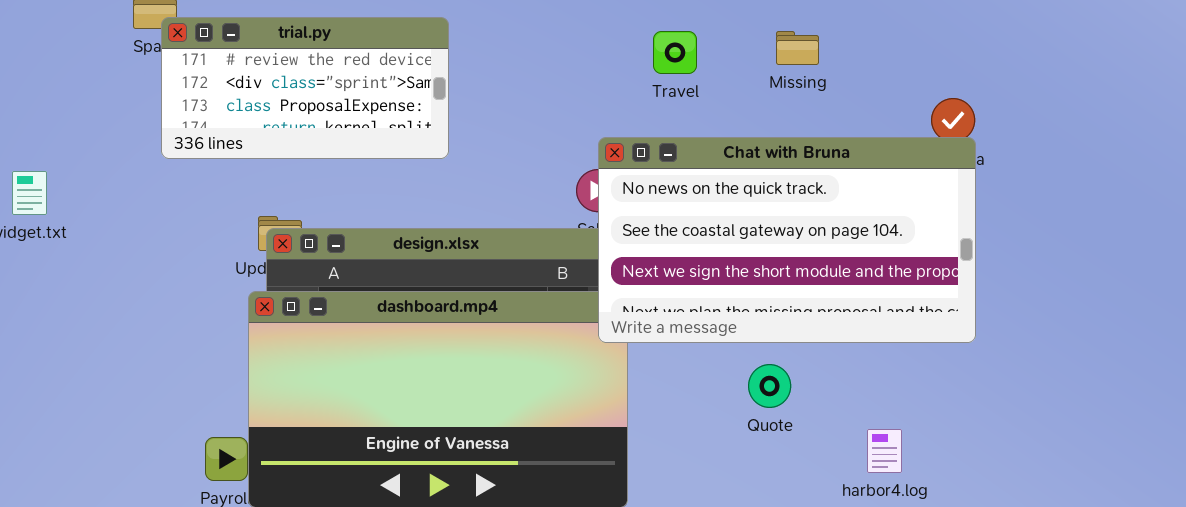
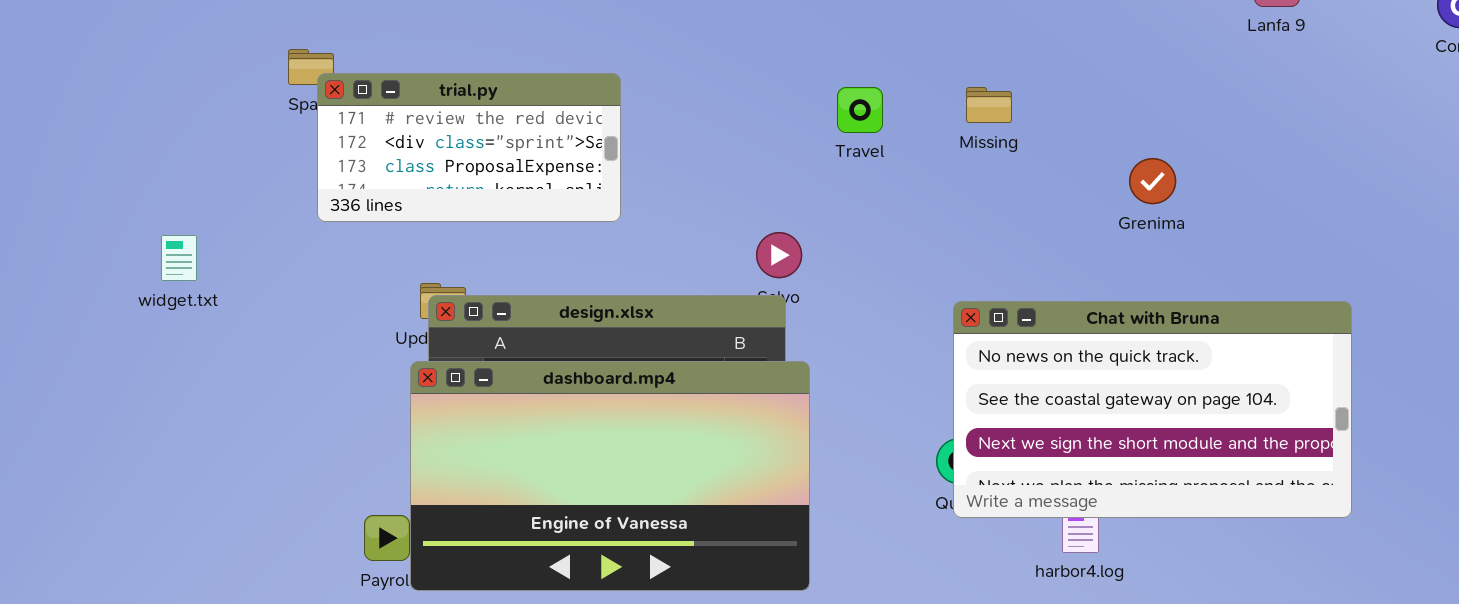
Chat with Bruna: [598,137,976,343] -> [953,301,1352,518], moved

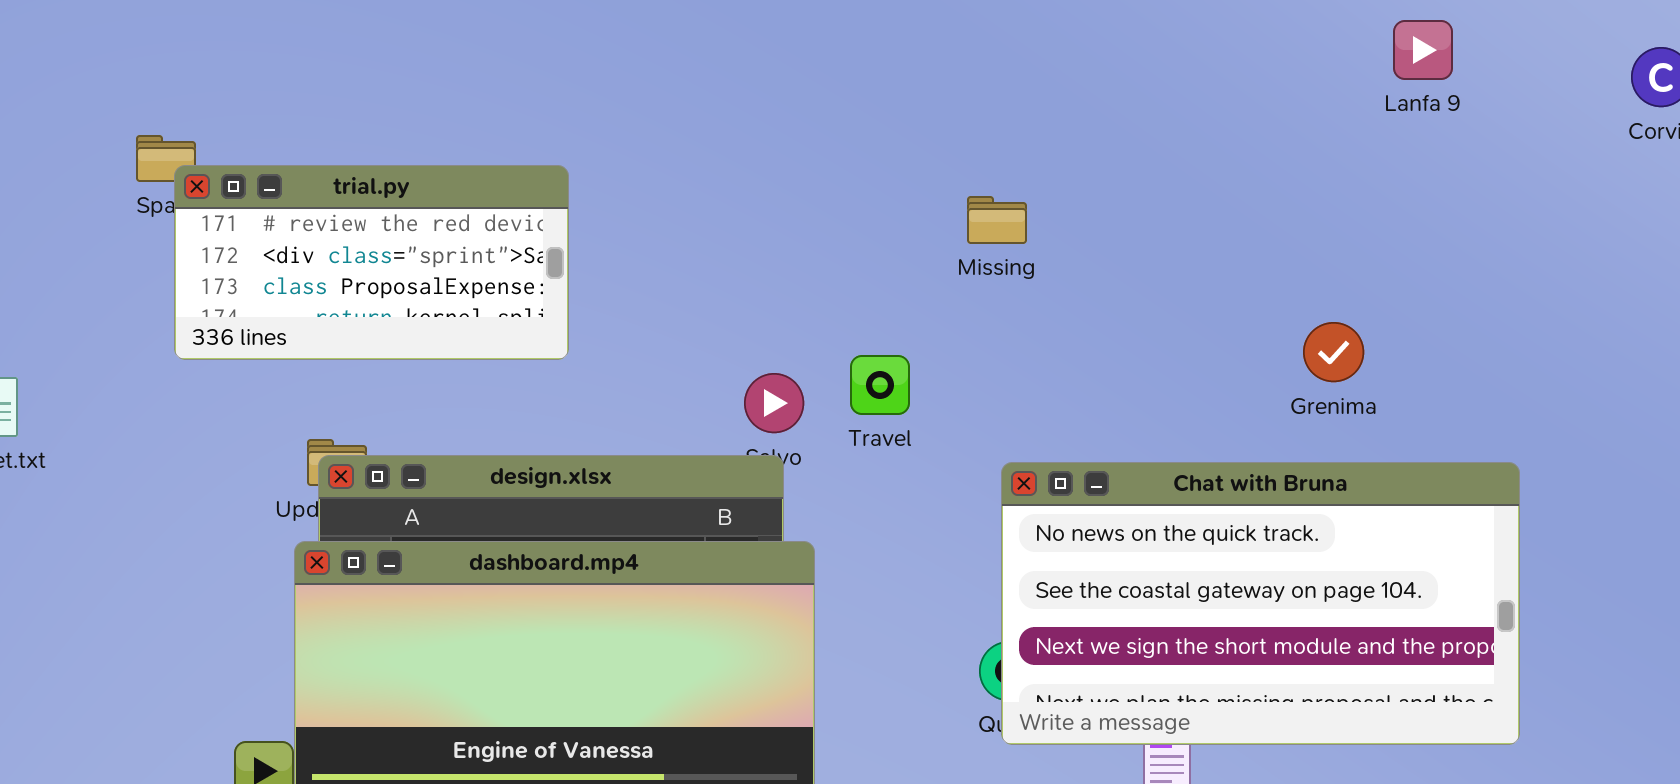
Travel: [837,87,883,133] -> [850,355,910,415], moved
Missing: [966,87,1012,123] -> [967,196,1027,244], moved
Grenima: [1129,158,1176,204] -> [1303,322,1364,382], moved

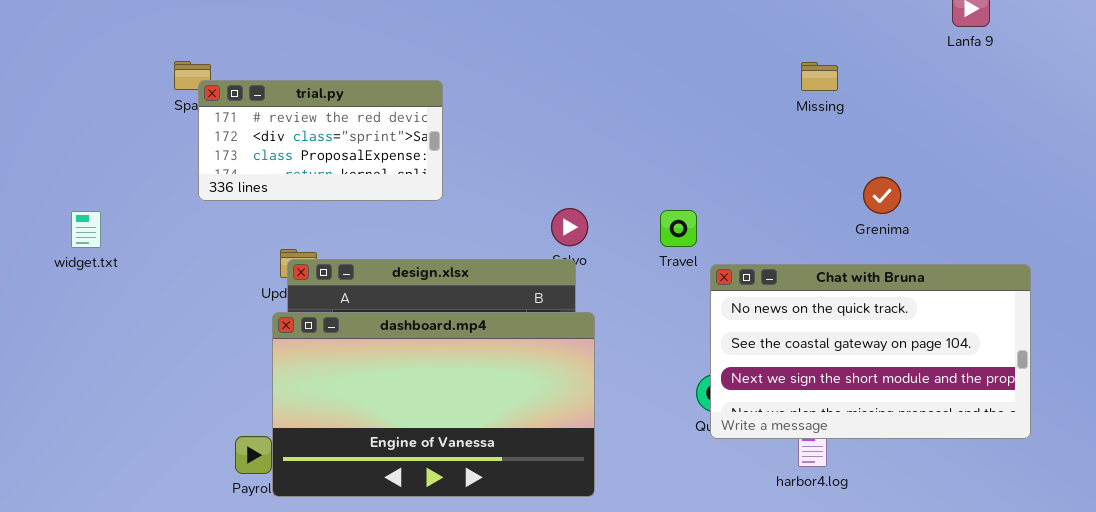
Missing: [967,196,1027,244] -> [801,62,838,91], moved
Grenima: [1303,322,1364,382] -> [863,177,901,214], moved
Travel: [850,355,910,415] -> [660,210,697,247], moved

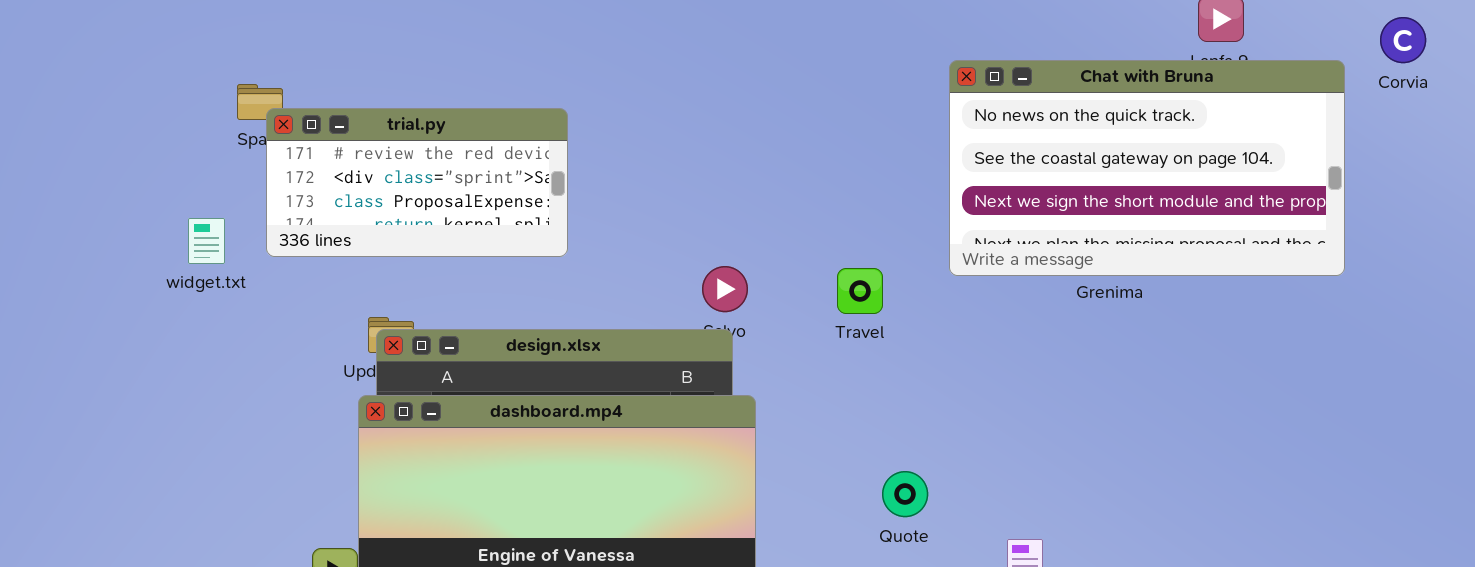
widget.txt: [71,211,101,248] -> [188,218,225,264], moved
Chat with Bruna: [710,264,1031,439] -> [949,60,1345,276], moved

